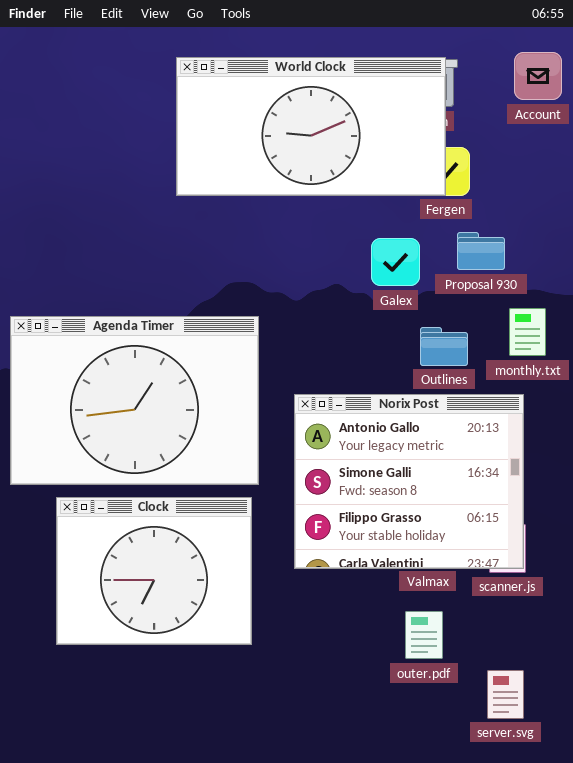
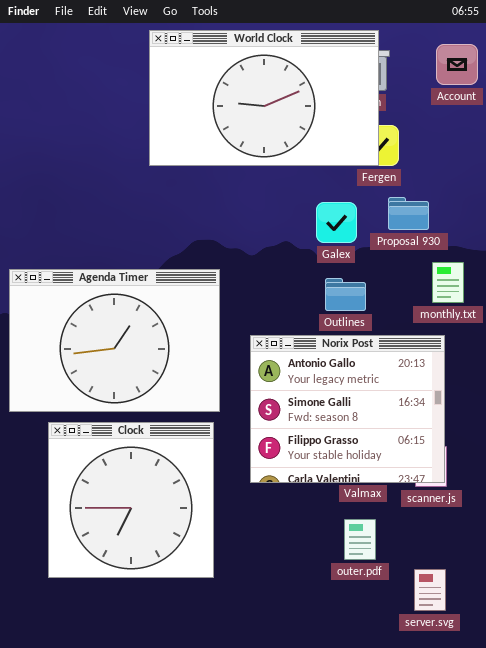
World Clock: [176,57,446,196] -> [149,30,379,166], resized
Outlines: [420,327,468,366] -> [325,278,366,311], moved
Clock: [56,497,252,645] -> [48,422,214,578], resized

